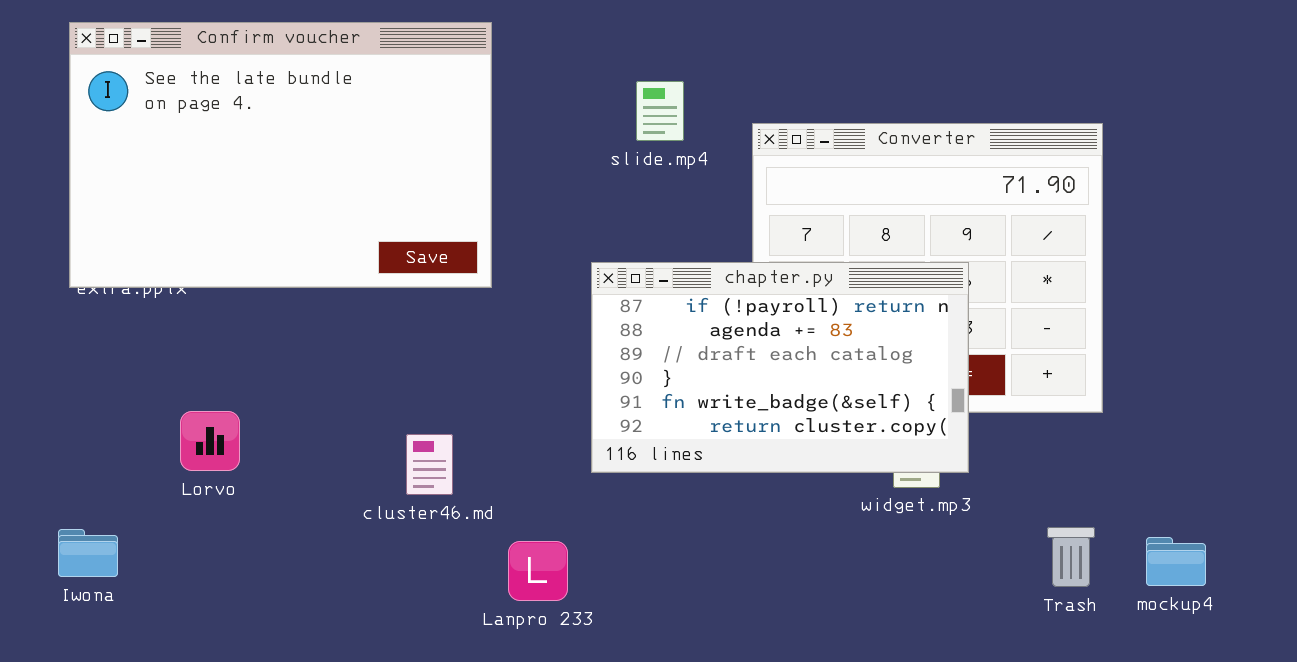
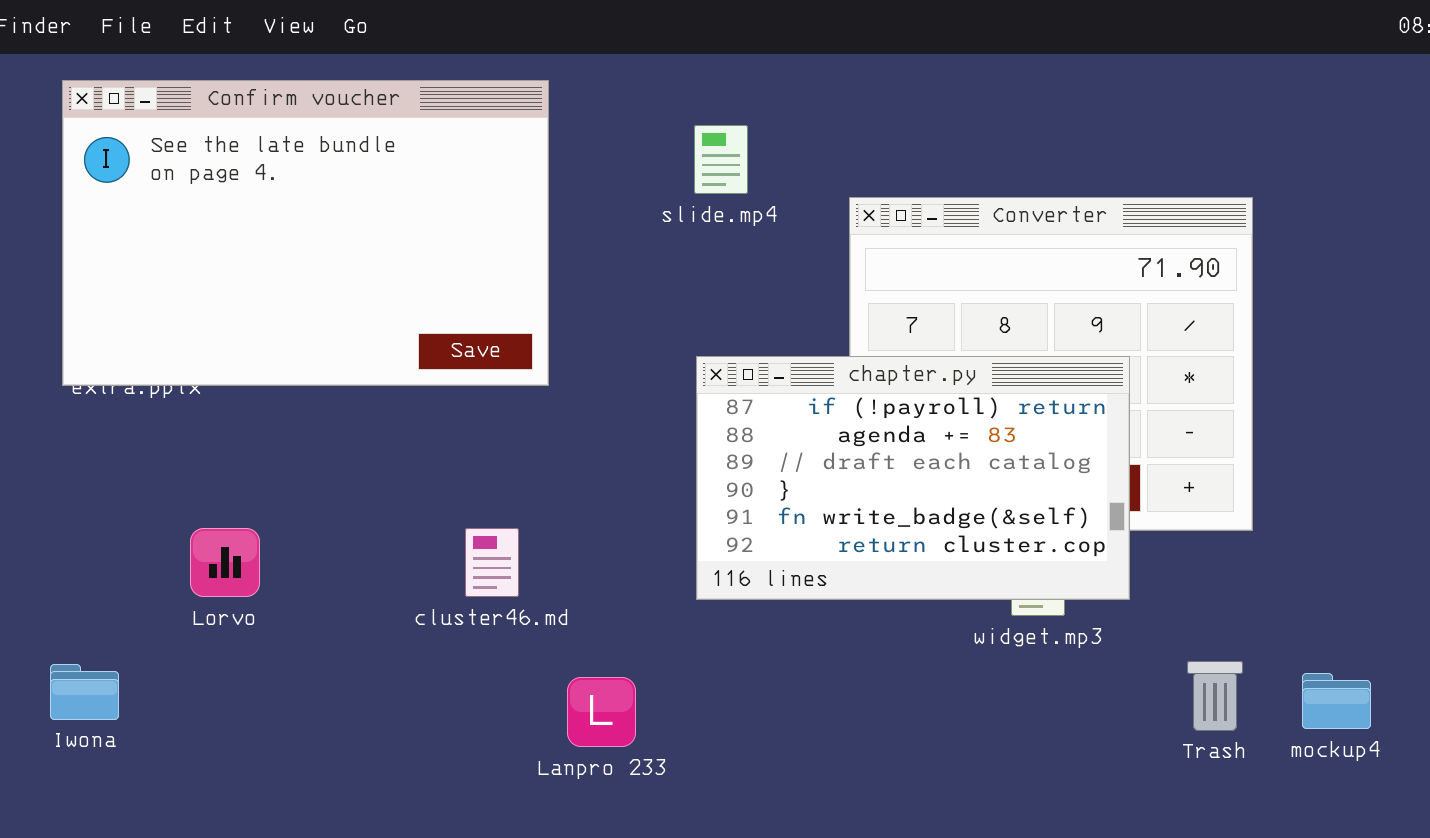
slide.mp4: [636,81,684,141] -> [694,125,748,194], moved
chapter.py: [591,262,969,473] -> [696,356,1130,600], moved
cluster46.md: [406,434,453,495] -> [465,528,519,597], moved

